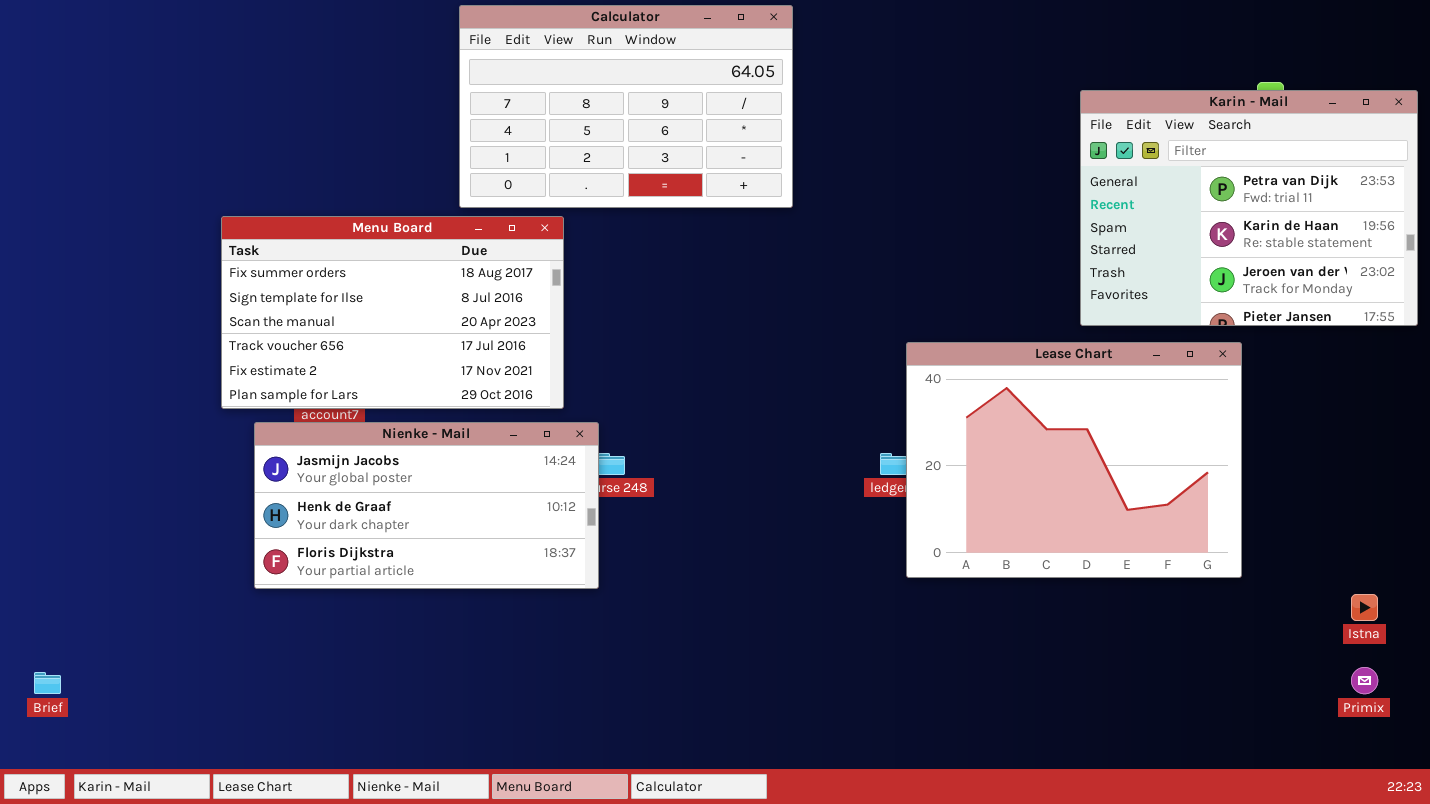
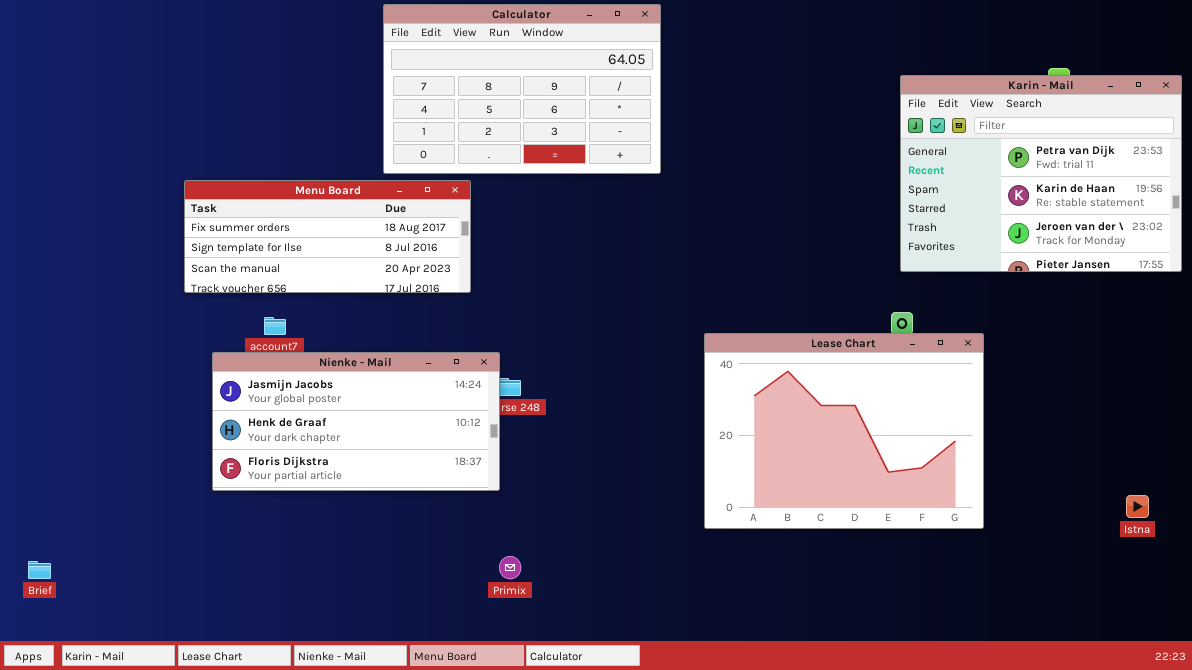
Menu Board: [221,216,564,409] -> [184,180,471,293], resized
Lease Chart: [906,342,1242,578] -> [704,333,984,529], moved
Primix: [1351,667,1378,694] -> [499,556,521,579], moved

